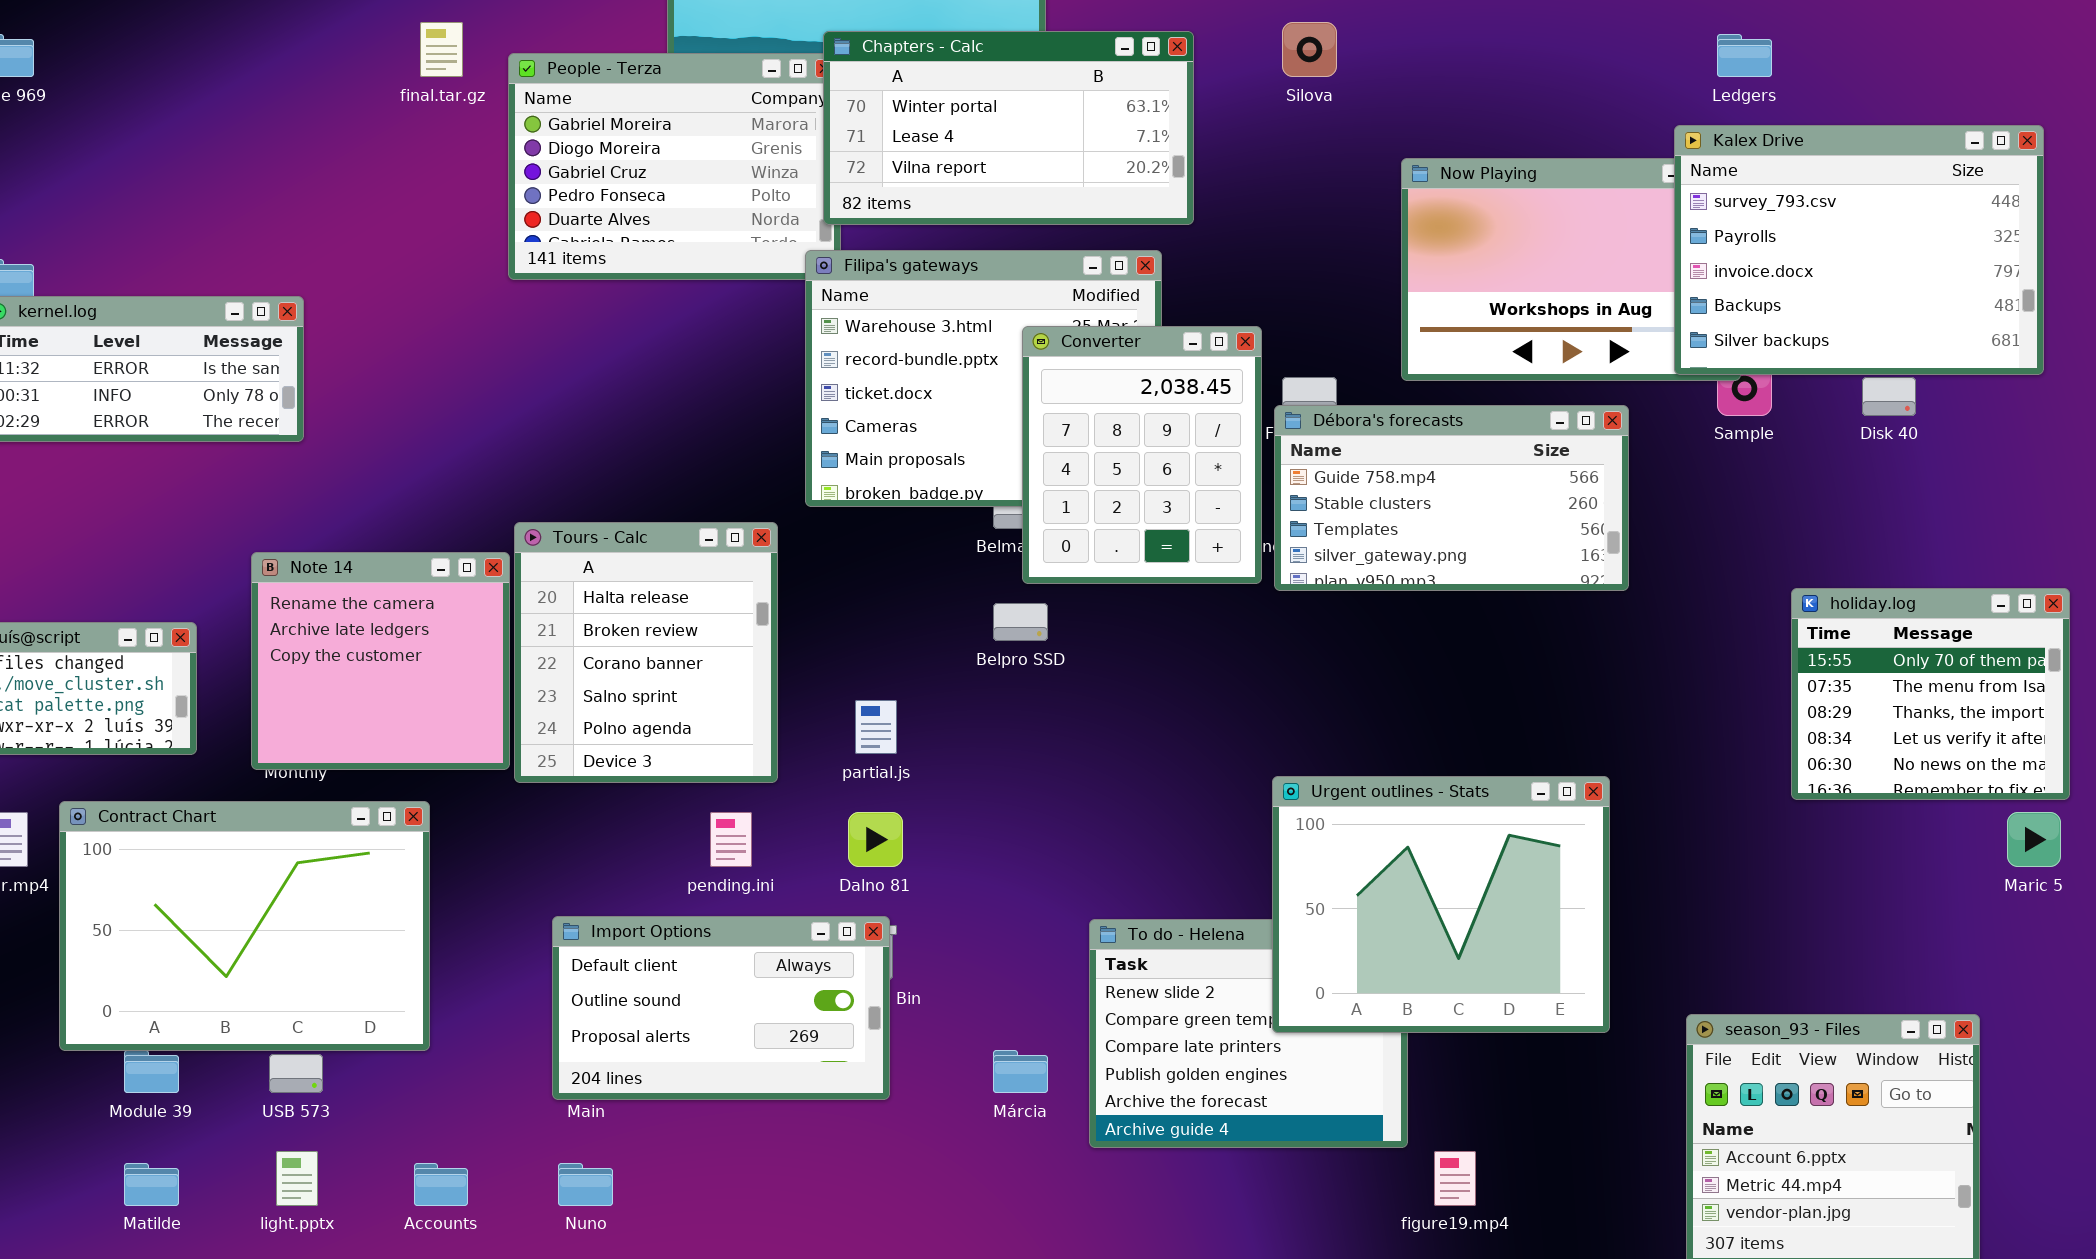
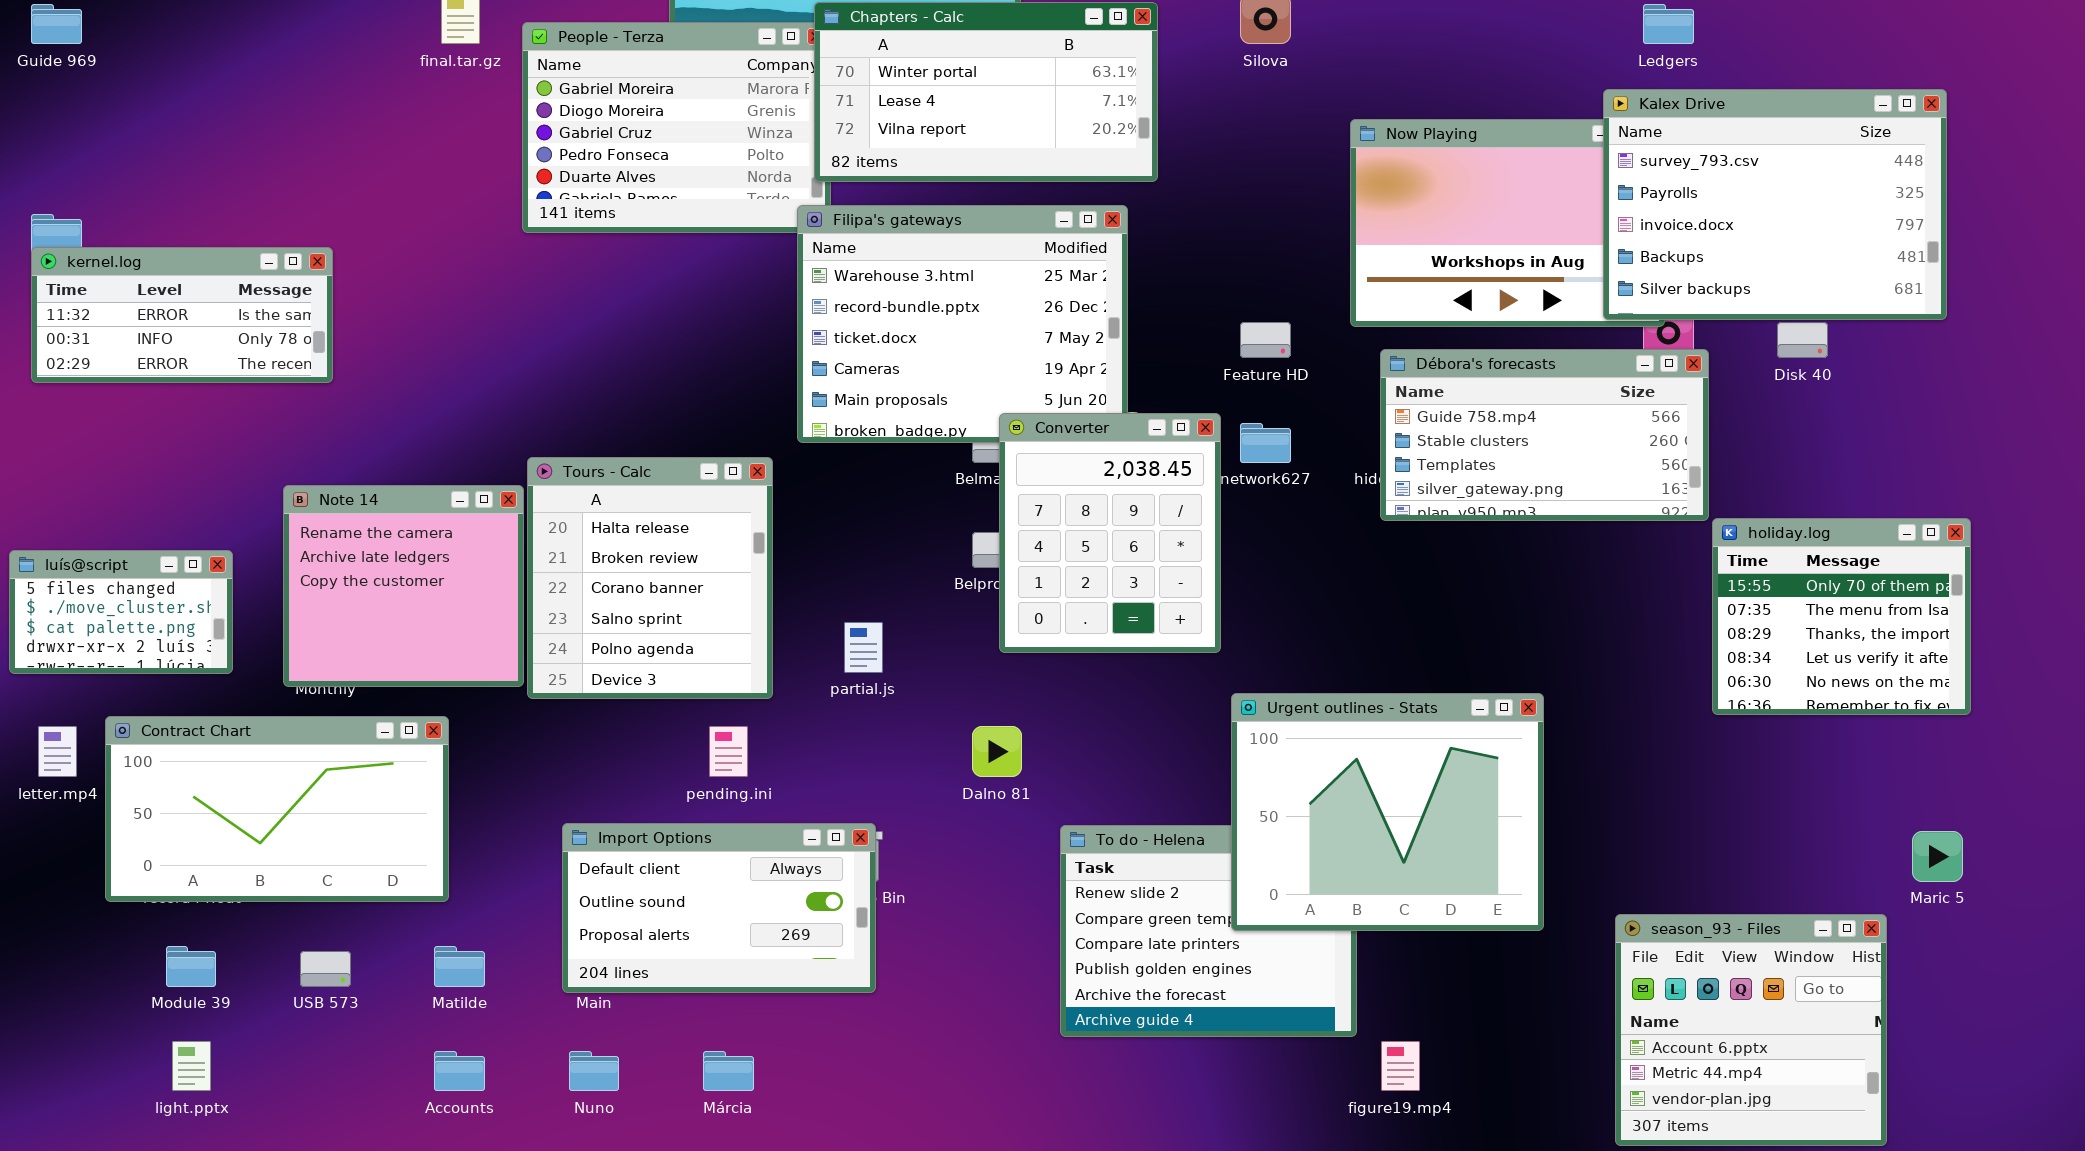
Converter: [1022,326,1262,584] -> [999,413,1221,653], moved
Débora's forecasts: [1274,405,1629,591] -> [1380,349,1709,521], moved
Contract Chart: [59,801,430,1051] -> [105,716,449,902], resized
Dalno 81: [848,812,903,867] -> [972,726,1022,777], moved
Maric 5: [2007,812,2061,867] -> [1912,831,1963,882], moved
Márcia: [993,1050,1048,1093] -> [703,1051,754,1091], moved
light.pptx: [276,1151,318,1206] -> [172,1041,211,1091], moved
Matilde: [124,1163,179,1206] -> [434,946,485,987], moved

